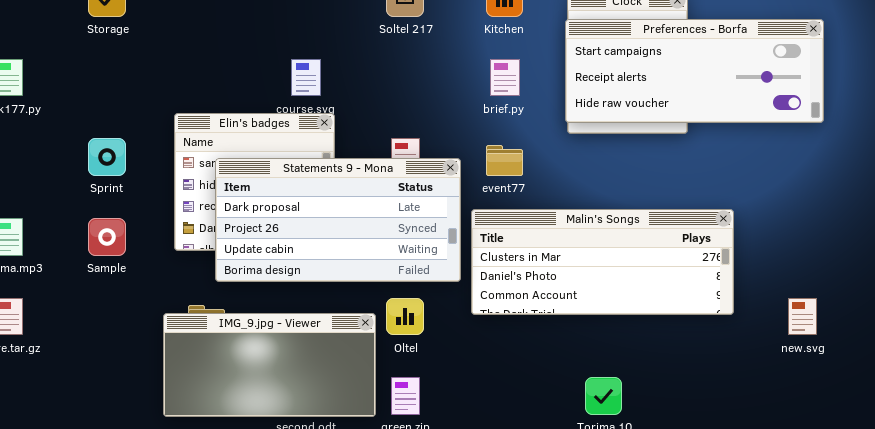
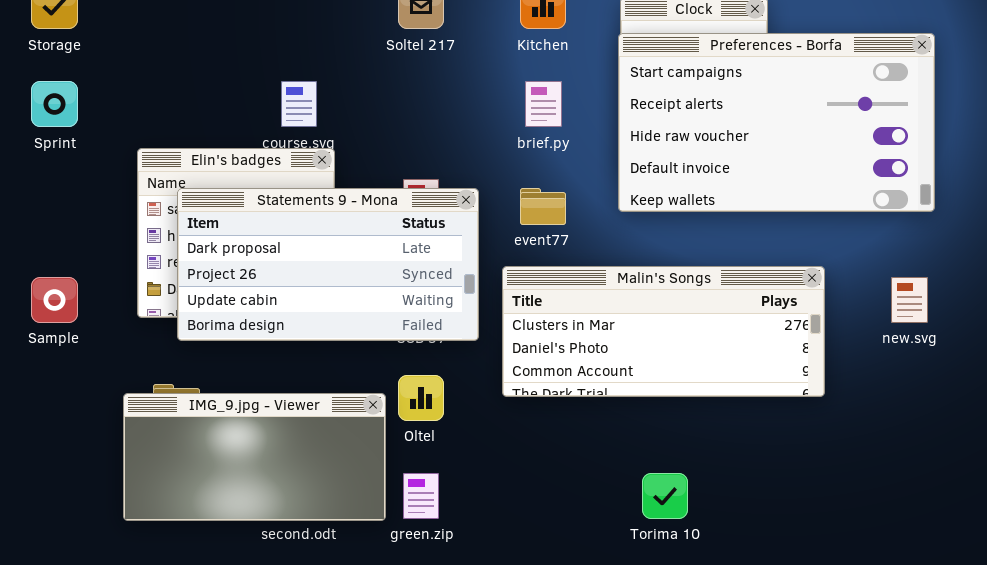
Preferences - Borfa: [565,19,824,123] -> [618,33,935,212], resized
Sprint: [88,138,126,176] -> [31,81,78,127], moved
Statements 9 - Mona: [215,158,461,282] -> [177,188,479,341], moved
new.svg: [788,298,817,335] -> [891,277,928,323], moved

